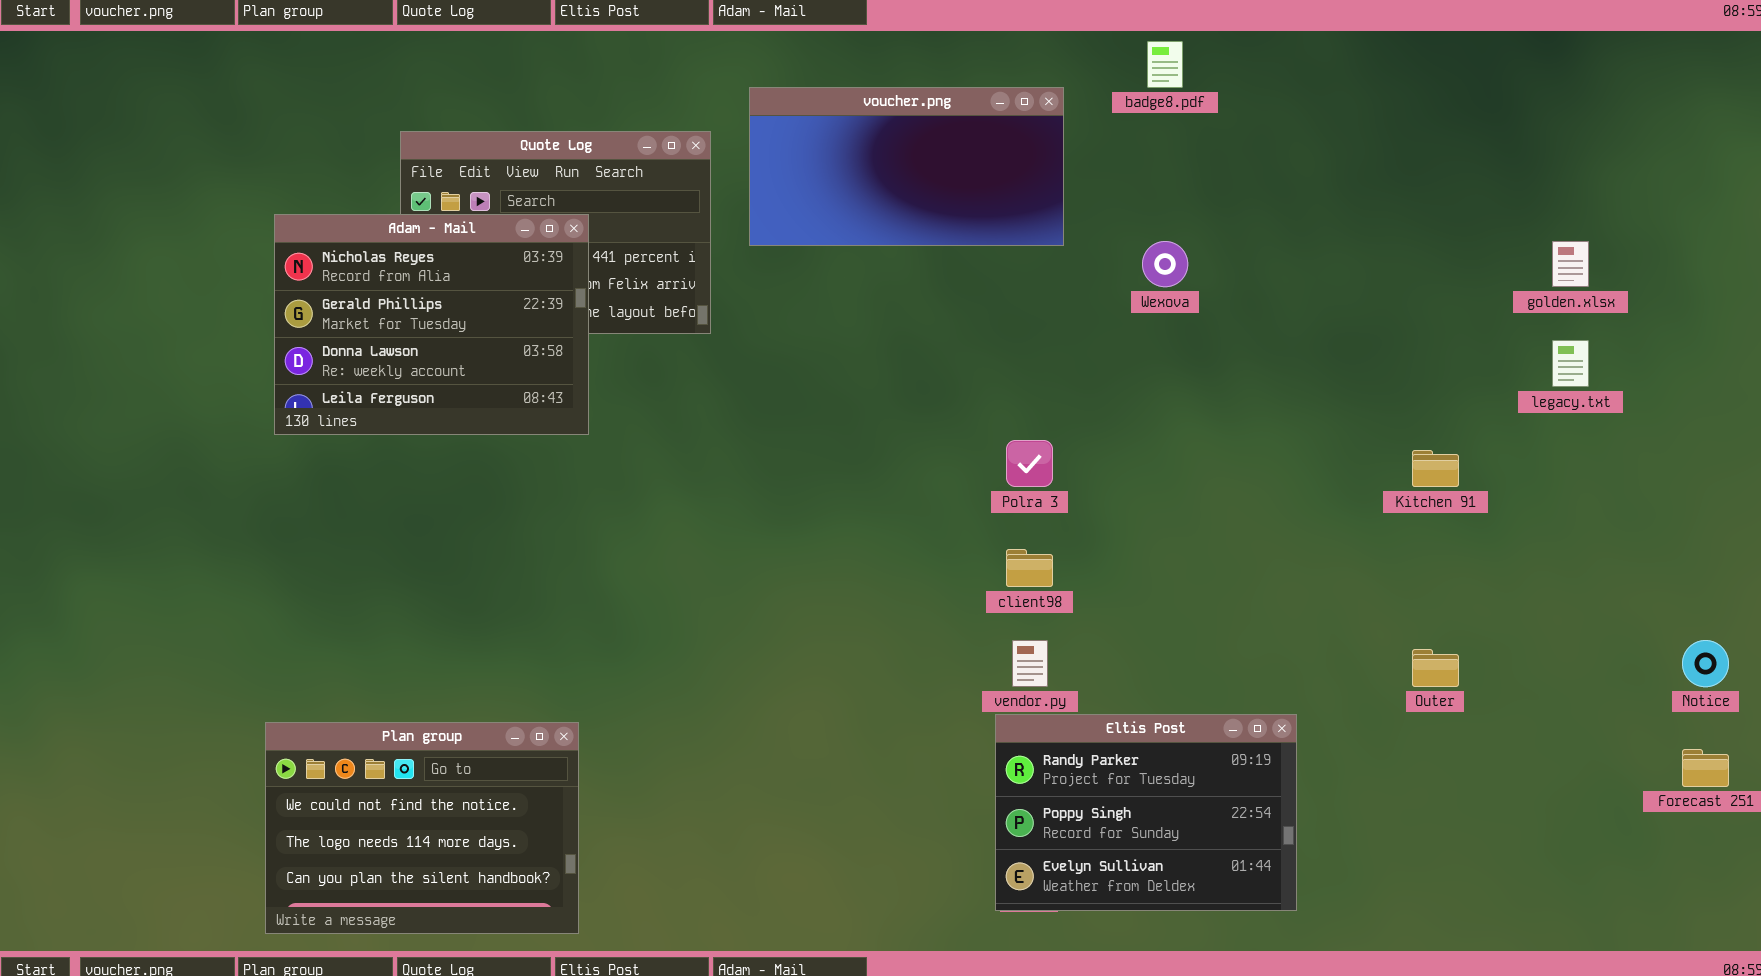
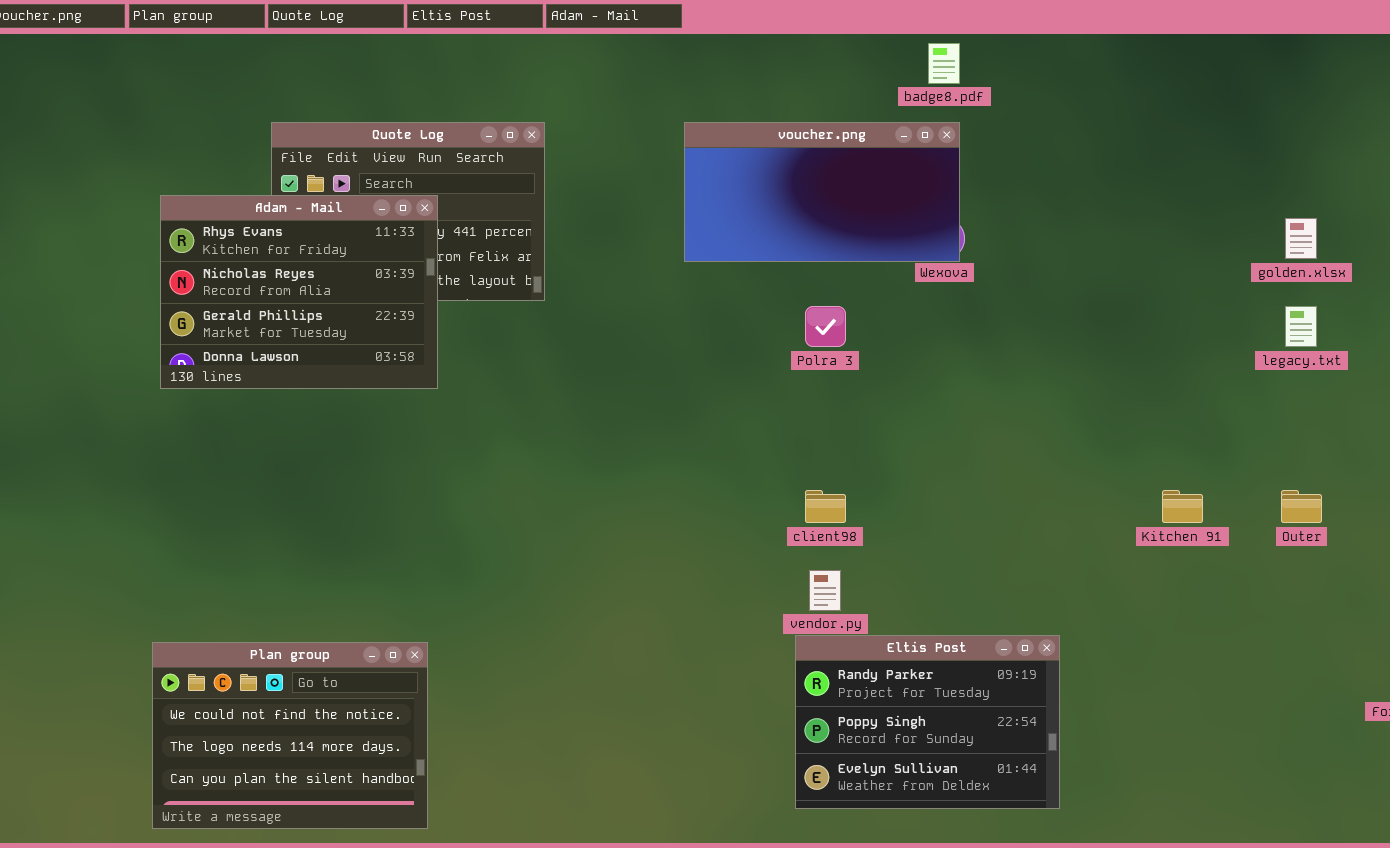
voucher.png: [749,87,1064,246] -> [684,122,960,262], moved
Adam - Mail: [274,214,589,435] -> [160,195,438,389], scrolled up 1 row
Polra 3: [1006,440,1053,487] -> [805,306,846,347], moved
Kitchen 91: [1412,450,1459,487] -> [1162,490,1203,523], moved
Outer: [1412,649,1459,687] -> [1281,490,1322,523], moved

